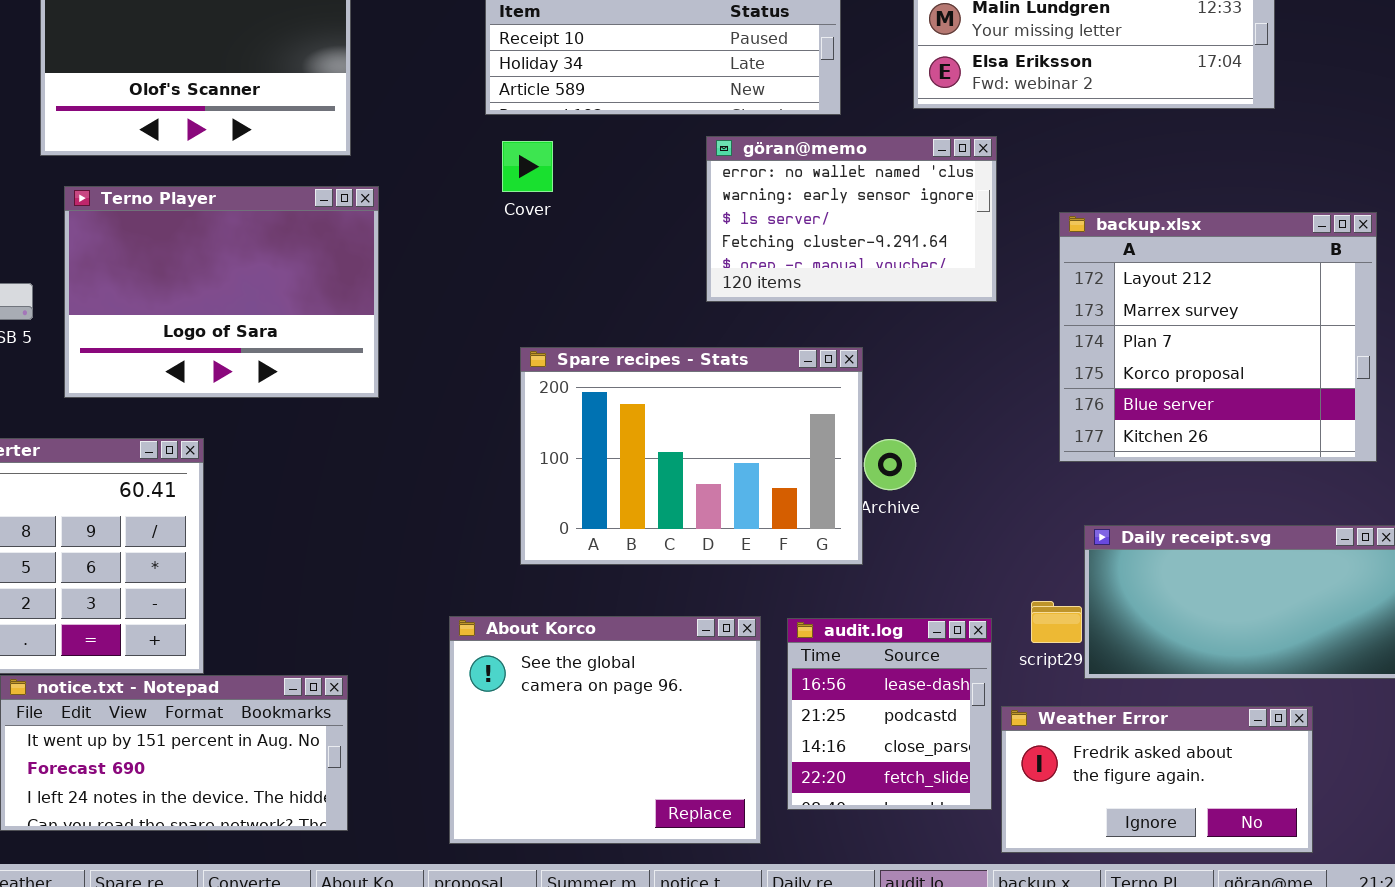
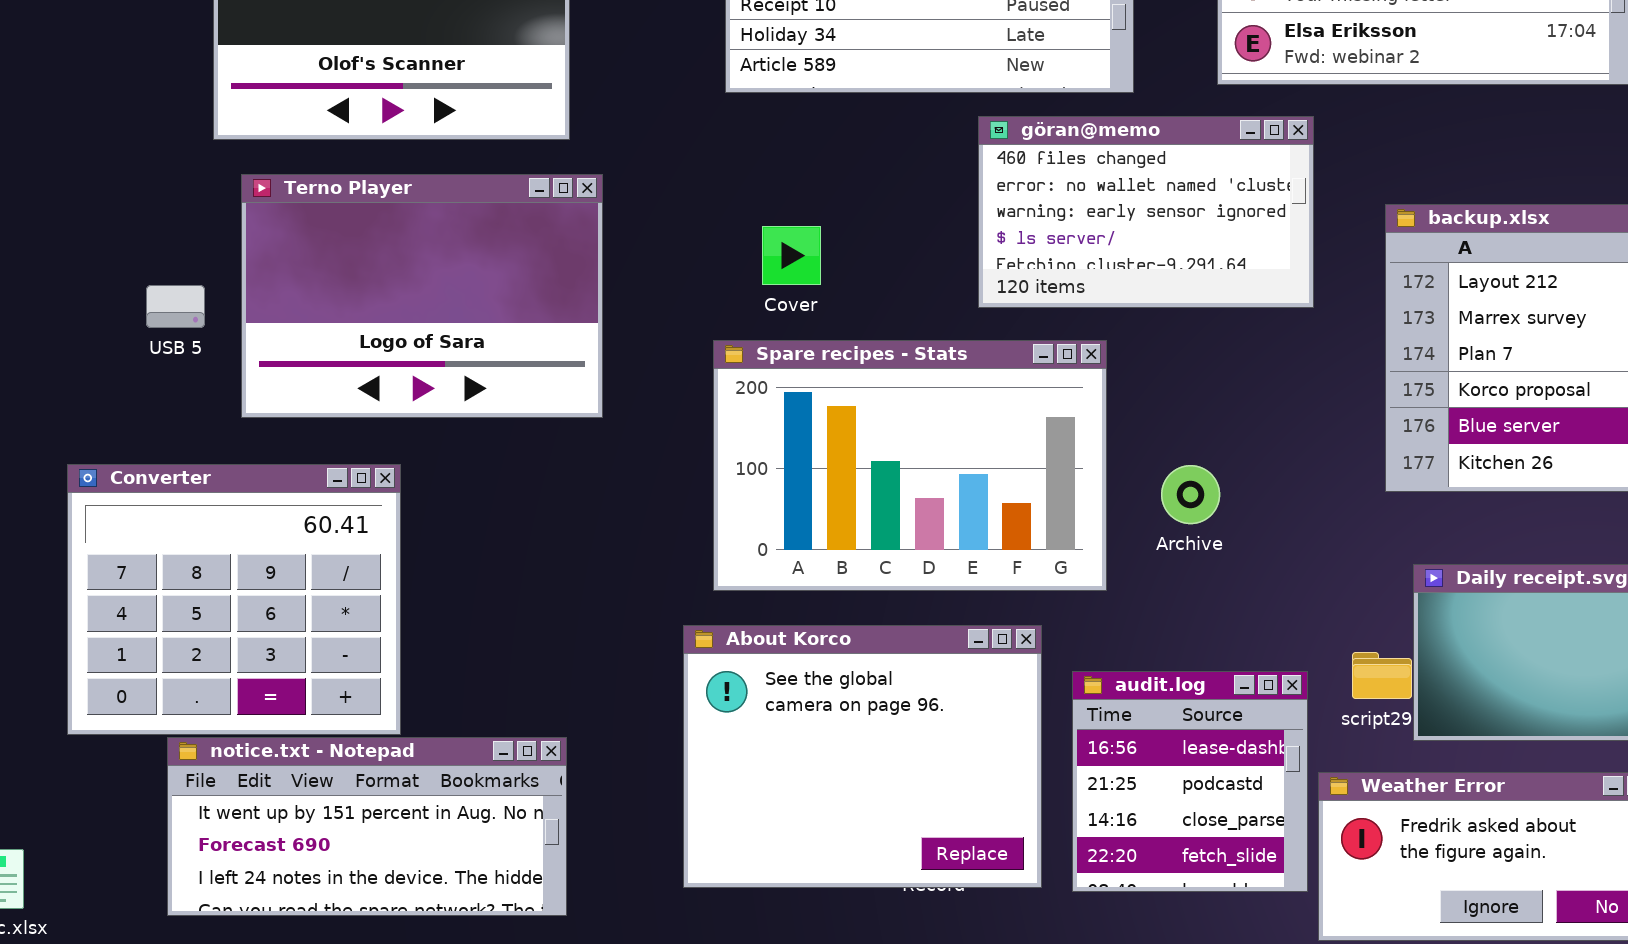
göran@memo: [706,136,997,302] -> [978,116,1314,308], scrolled up 1 row
Cover: [502,141,553,192] -> [762,226,821,285], moved
Spare recipes - Stats: [520,347,863,565] -> [713,340,1107,591], moved
About Korco: [449,616,761,844] -> [683,625,1042,888], moved

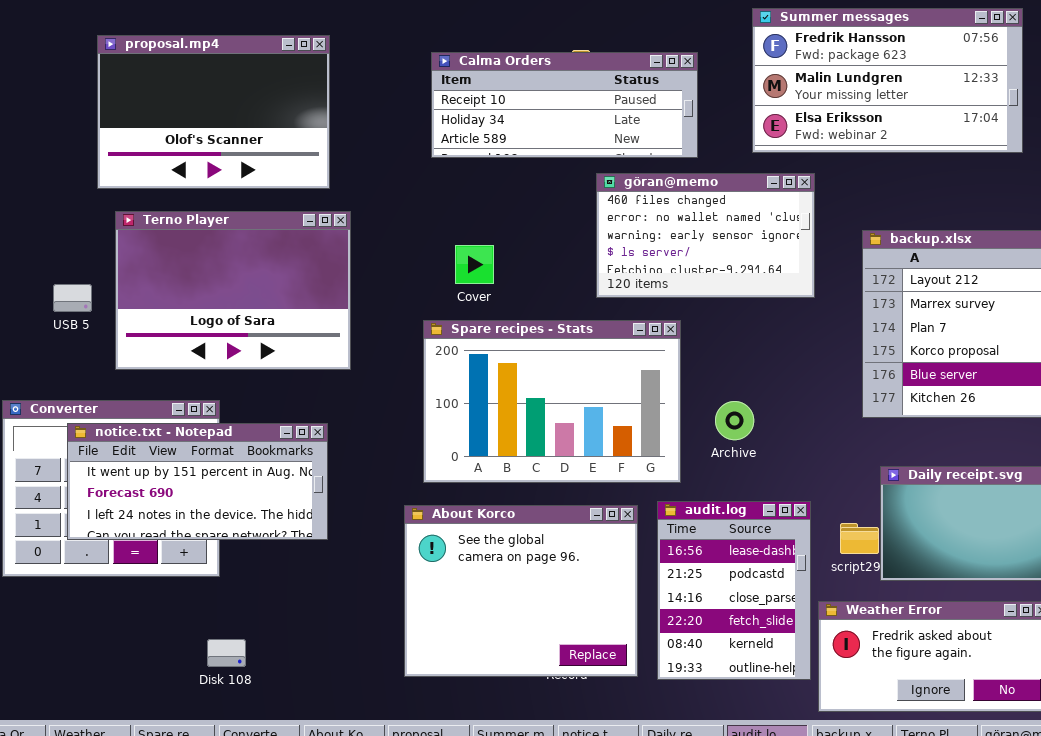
audit.log: [1072,671,1308,892] -> [657,501,811,680], resized
notice.txt - Notepad: [167,737,567,916] -> [67,423,328,540], moved

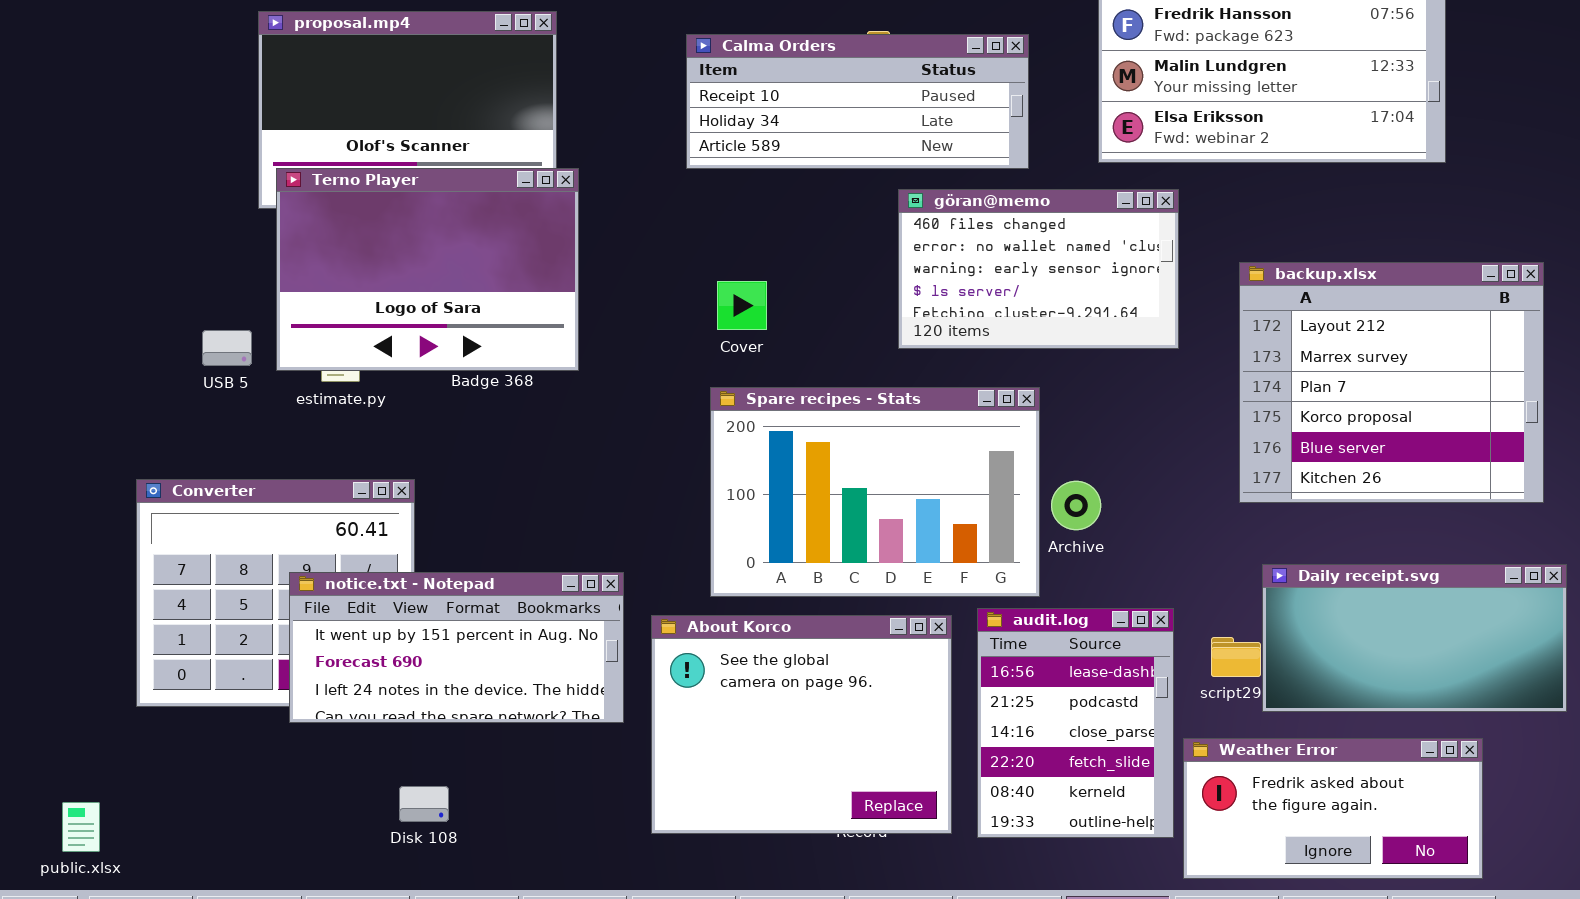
Terno Player: [115,211,351,370] -> [276,168,579,371], moved
Spare recipes - Stats: [423,320,681,483] -> [710,387,1040,597], moved
notice.txt - Notepad: [67,423,328,540] -> [289,572,624,723], moved

